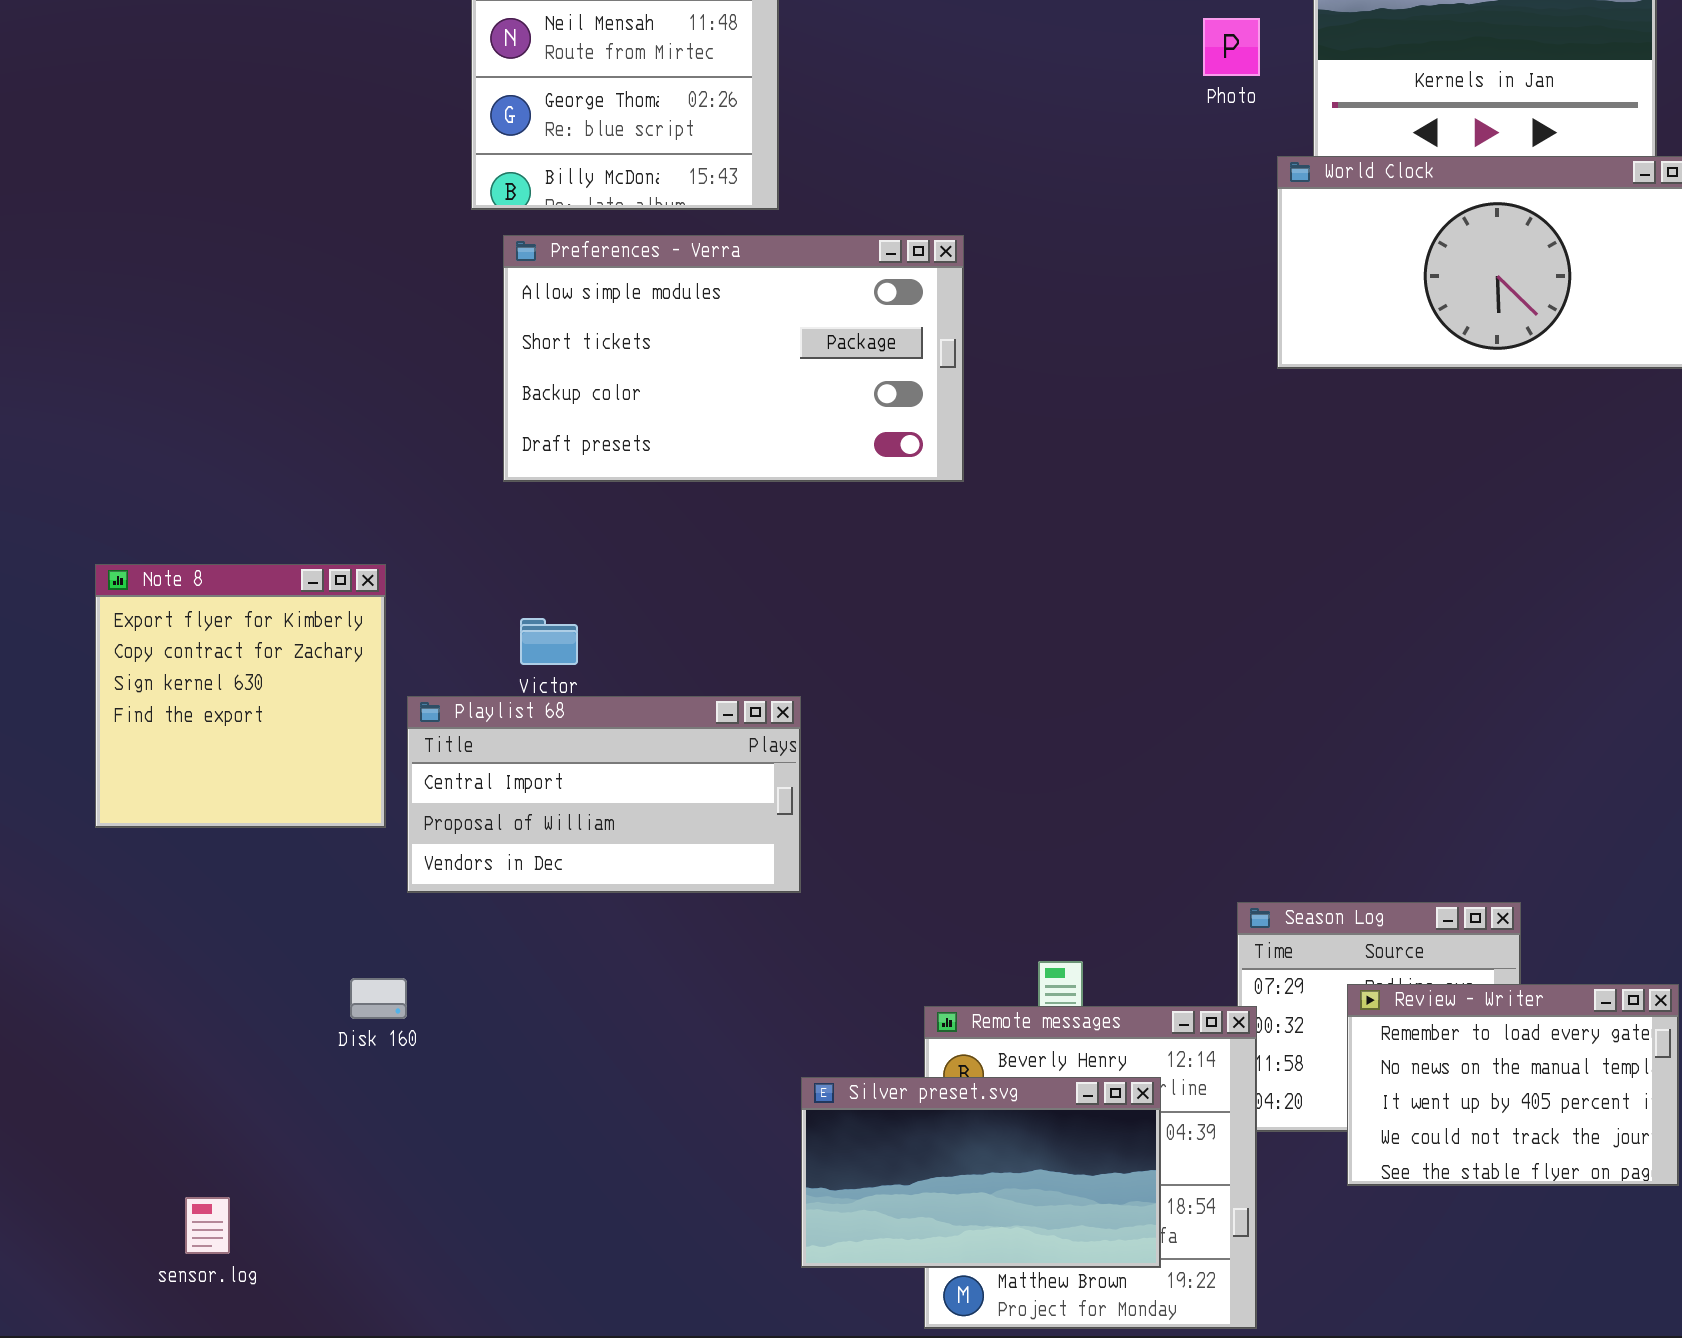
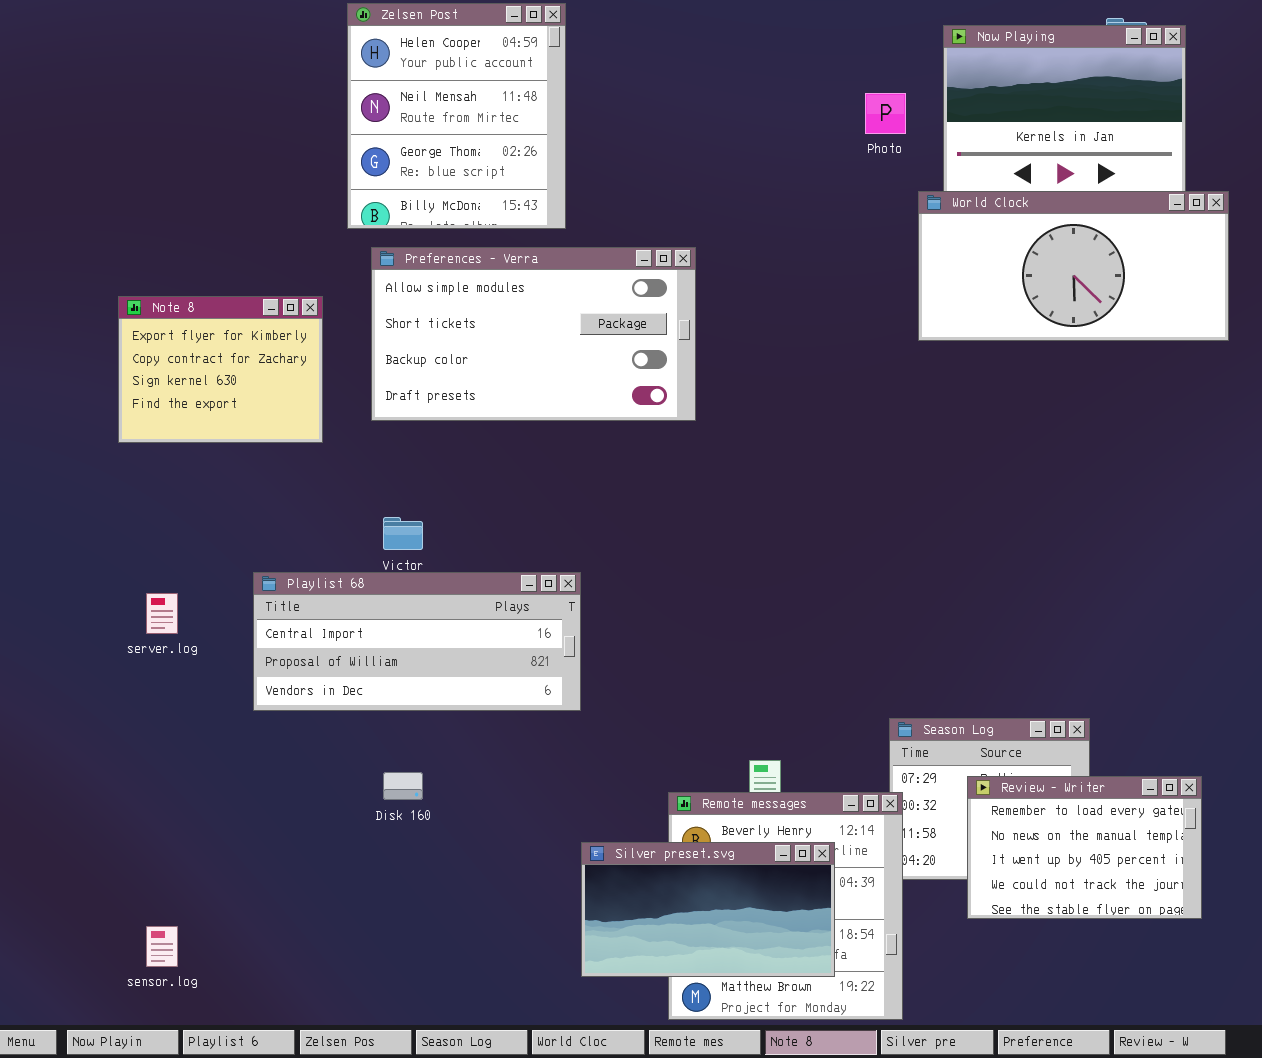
Note 8: [95,564,386,828] -> [118,296,323,443], moved, resized
Playlist 68: [407,696,801,893] -> [253,572,581,711], resized
Disk 160: [350,978,407,1019] -> [383,772,423,800], moved

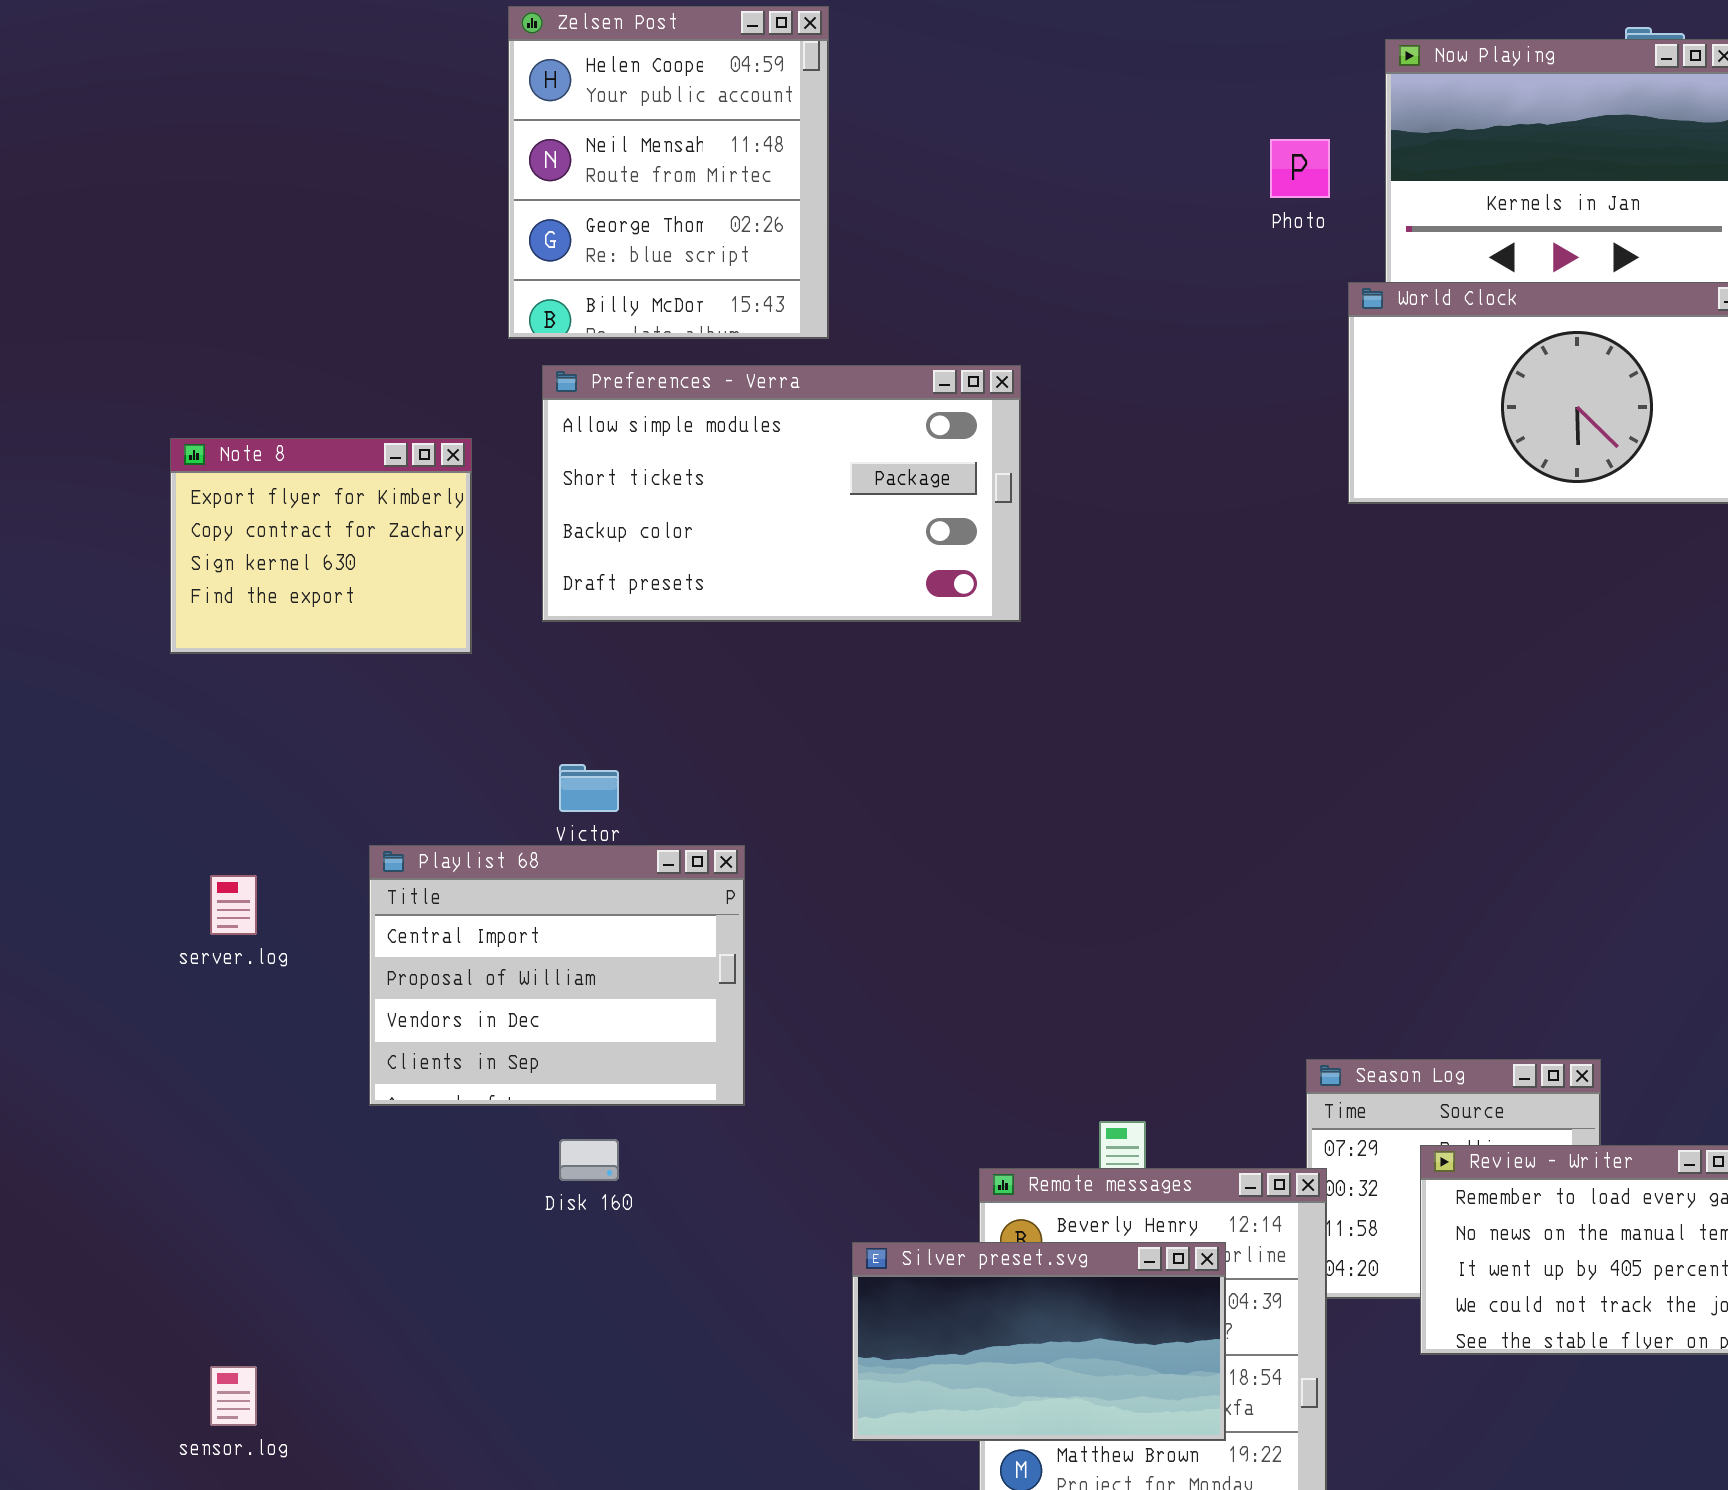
Playlist 68: [253,572,581,711] -> [369,845,745,1106], resized

